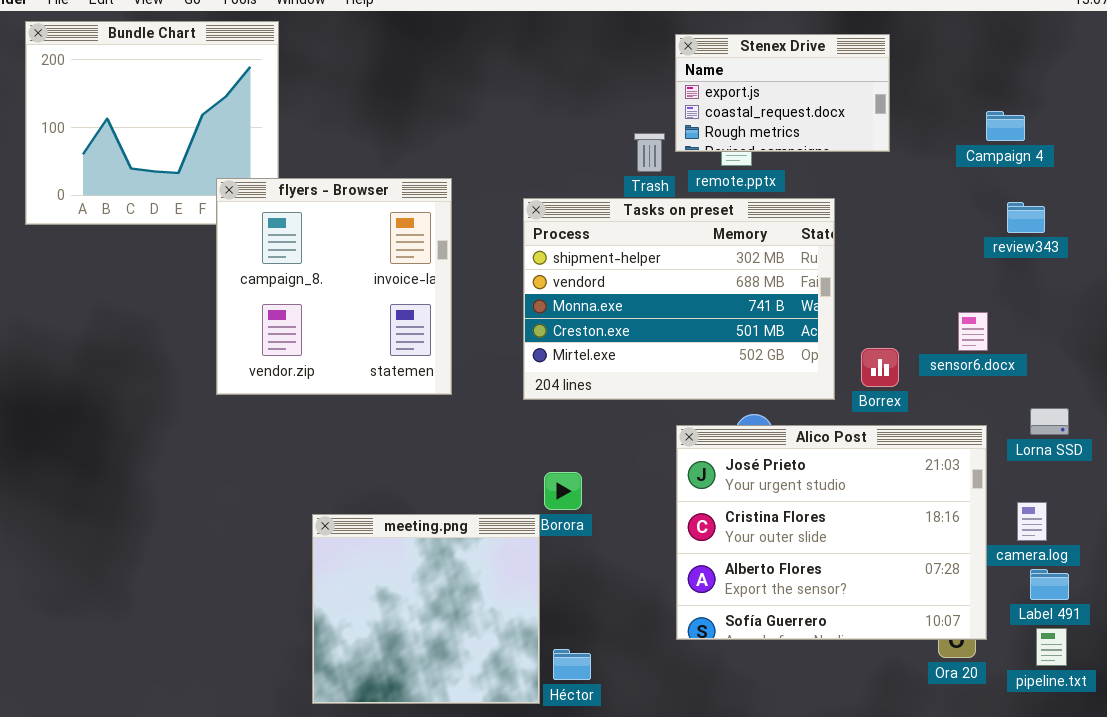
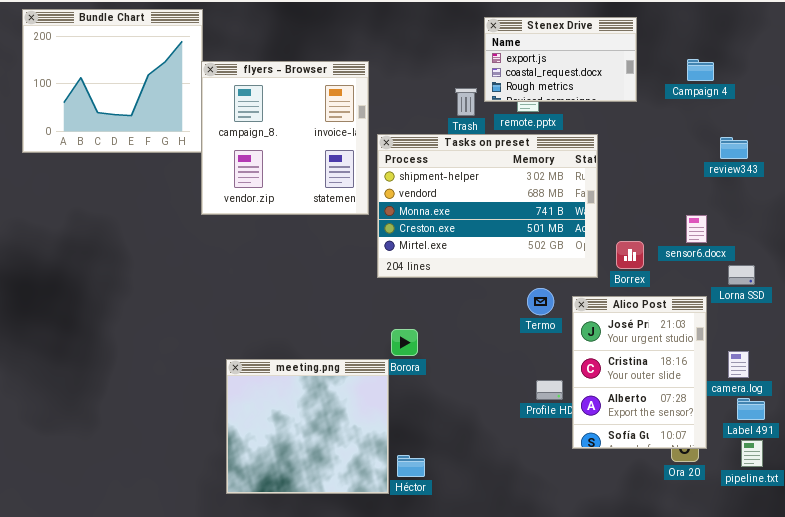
Campaign 4: [986,111,1025,141] -> [687,59,714,81], moved
flyers - Browser: [216,178,452,395] -> [201,61,369,215], moved
Lorna SSD: [1030,408,1069,435] -> [728,265,755,285], moved
Alico Post: [676,425,987,640] -> [572,296,707,449], resized

